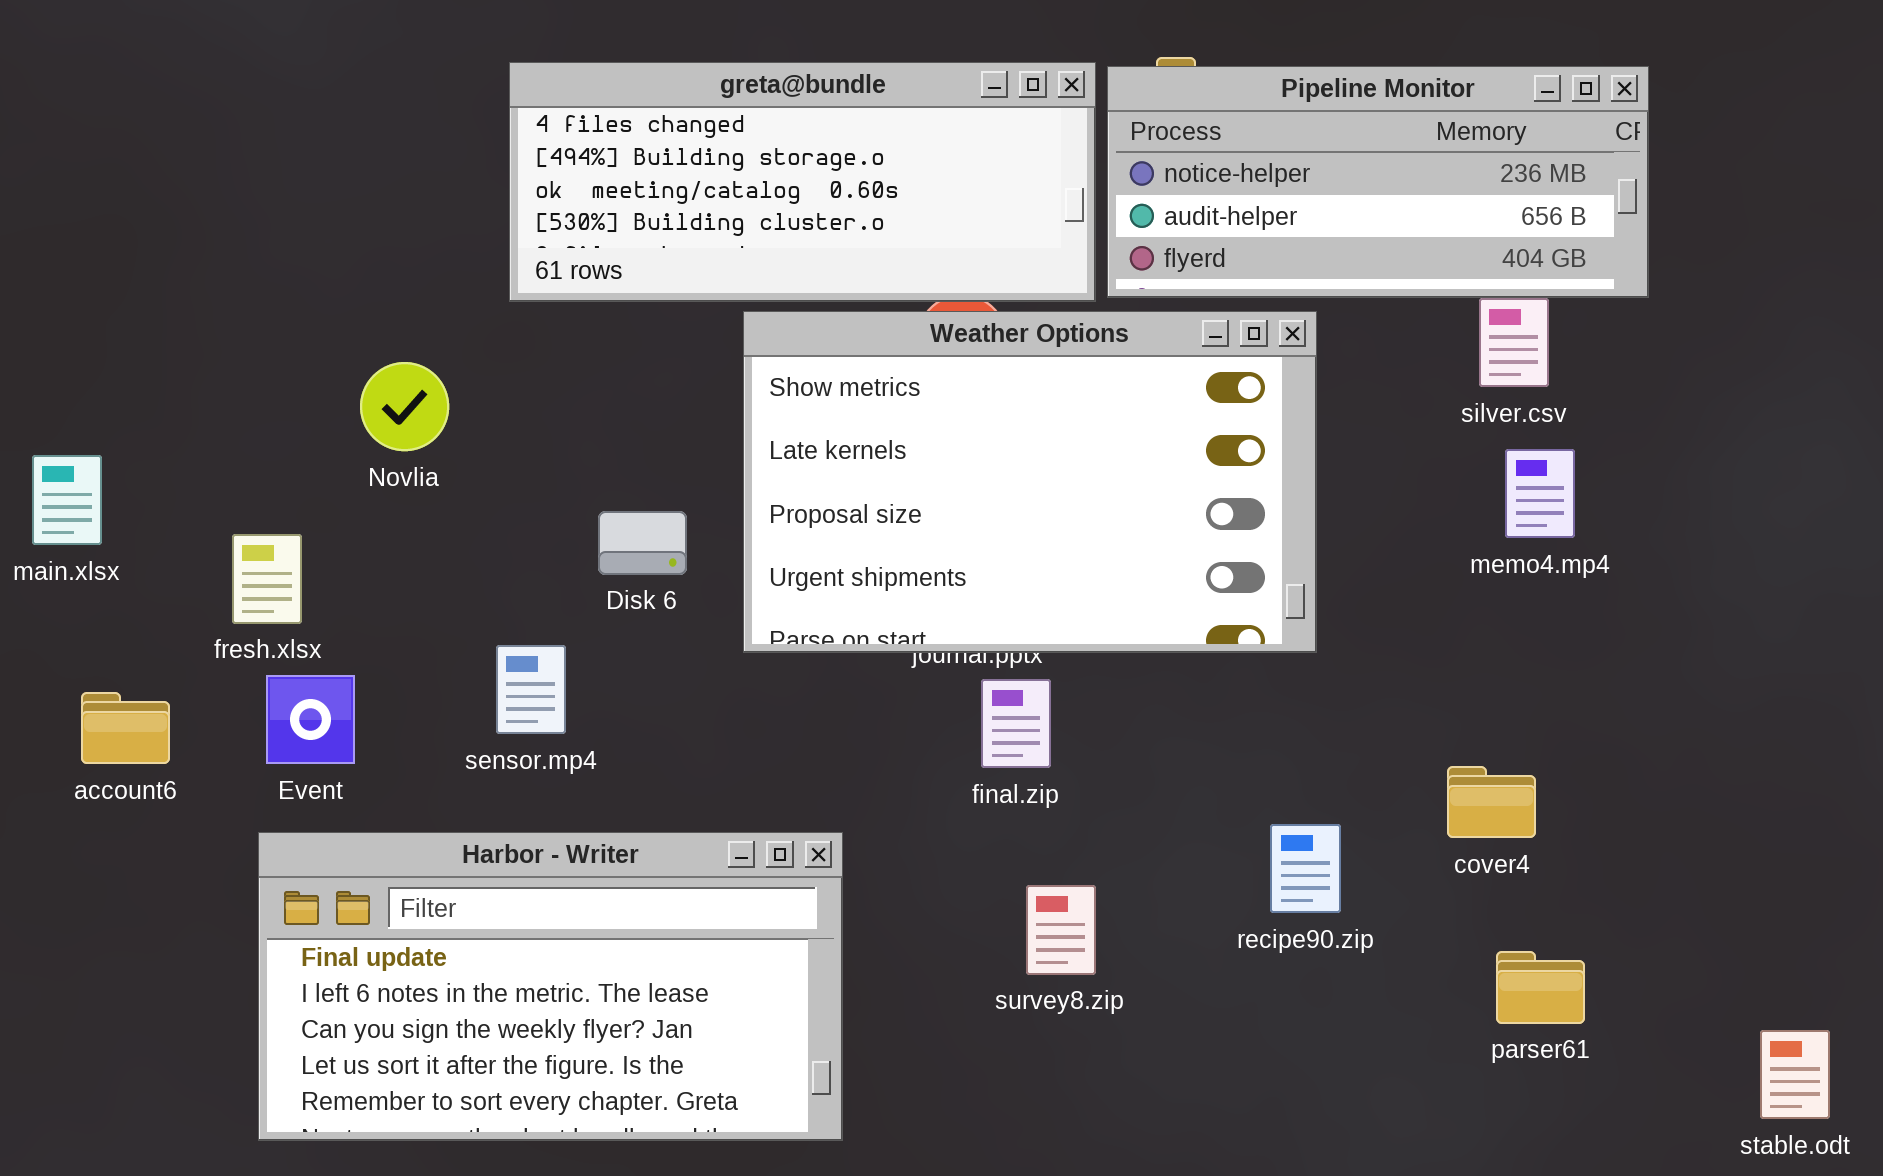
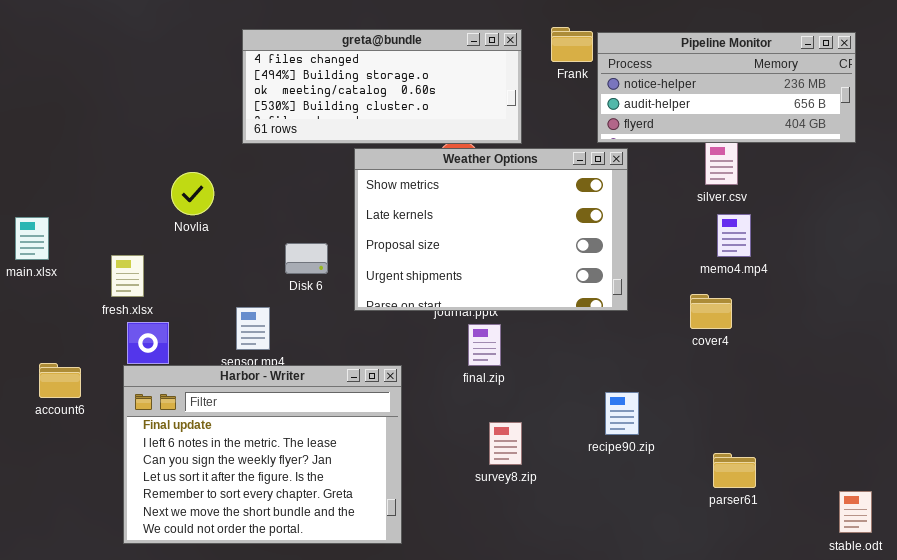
Pipeline Monitor: [1107,66,1649,298] -> [597,32,856,143], moved
account6: [81,692,170,764] -> [39,363,81,398], moved
cover4: [1447,766,1536,838] -> [690,294,732,329], moved
Harbor - Writer: [258,832,843,1141] -> [123,365,402,544], resized

